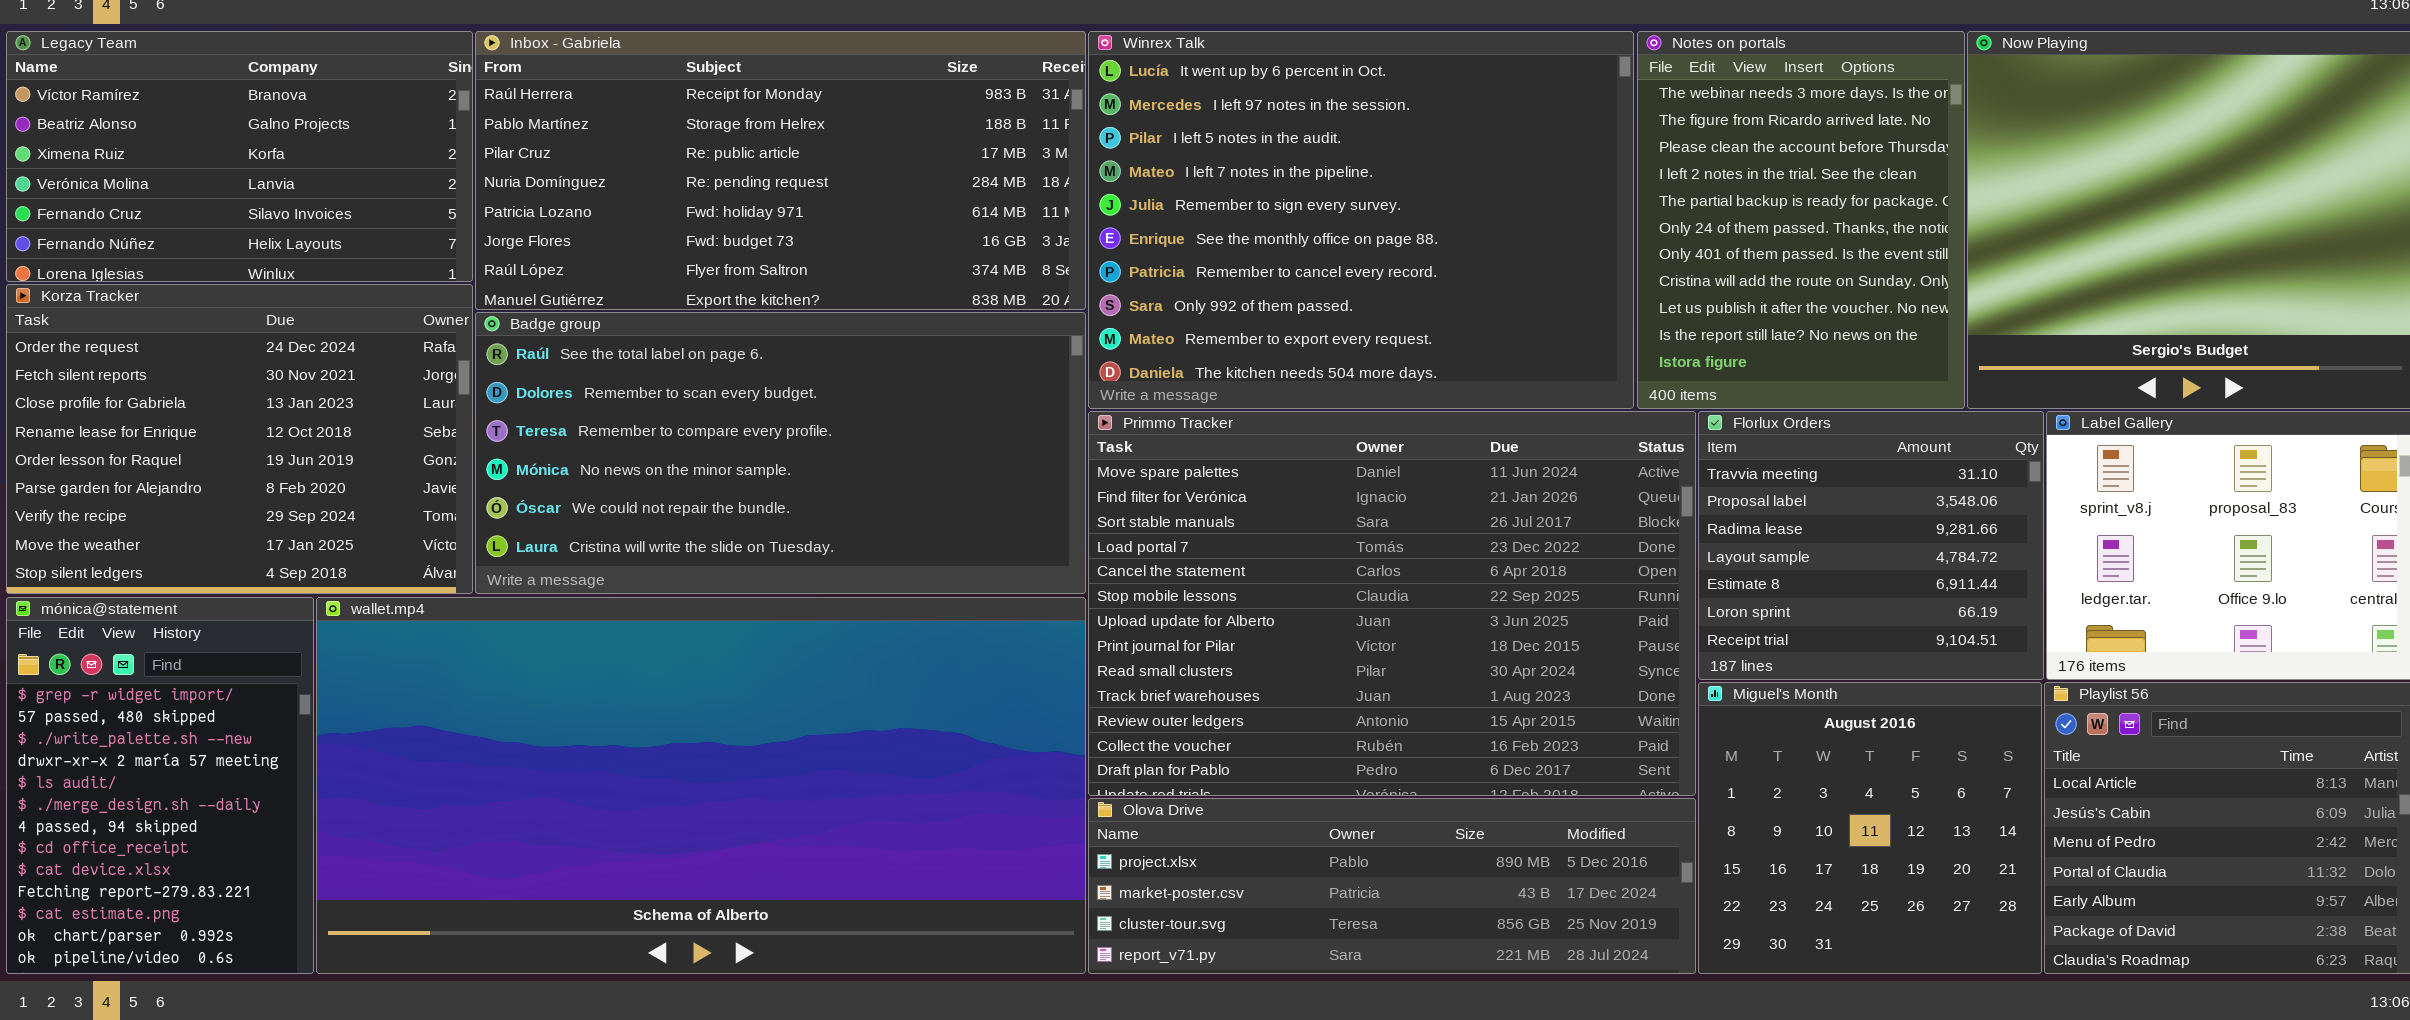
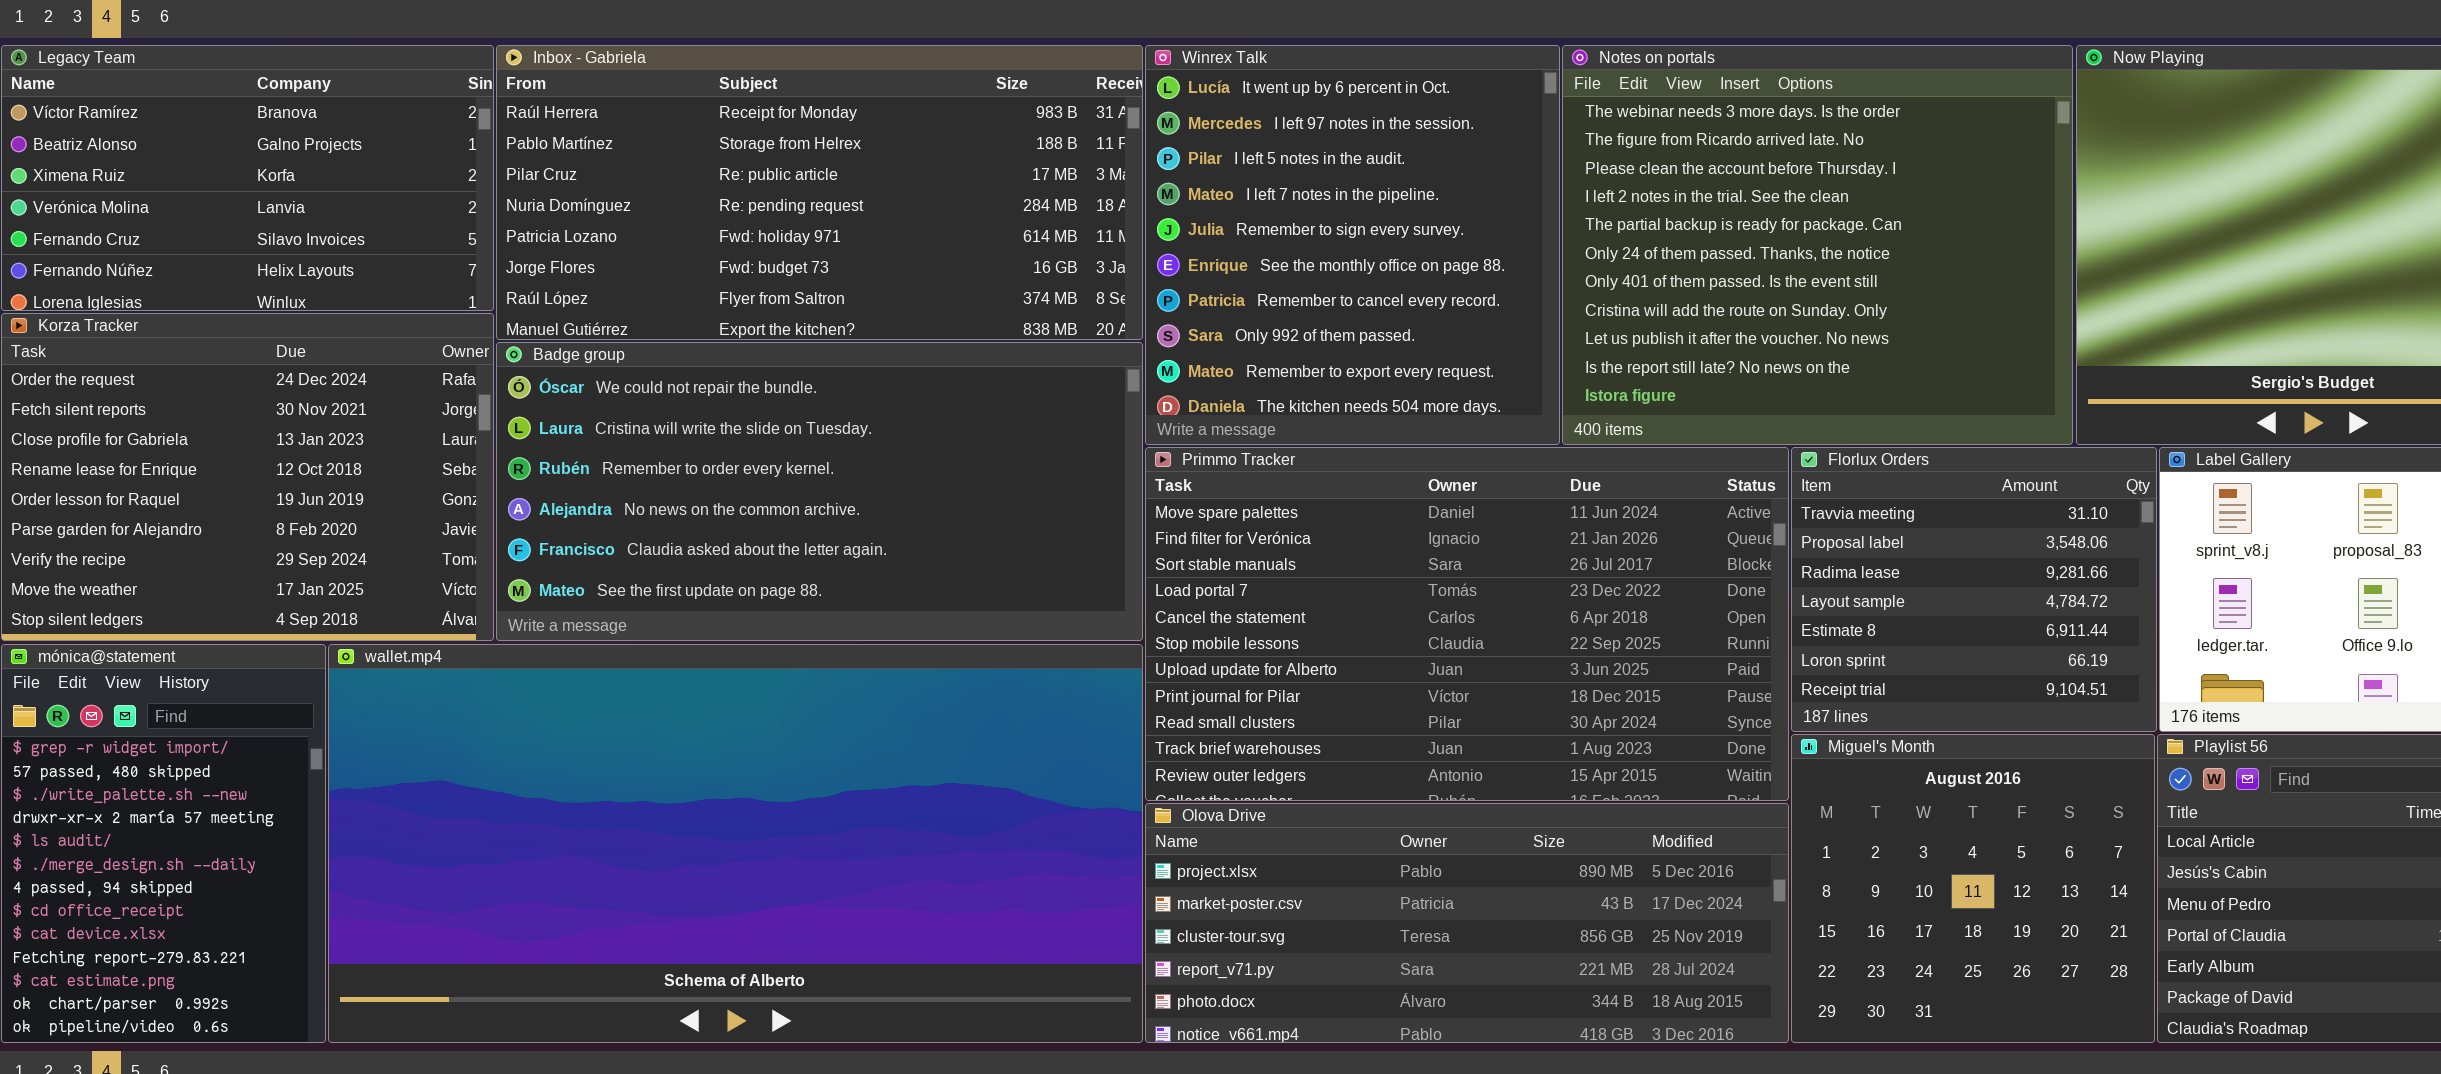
Winrex Talk: [1088,31,1634,409] -> [1145,45,1560,445], resized
Notes on portals: [1637,31,1965,409] -> [1562,45,2073,445], resized
Badge group: [475,312,1086,594] -> [496,342,1143,641], scrolled down 4 rows
Primmo Tracker: [1088,411,1696,796] -> [1145,447,1789,801], resized
Olova Drive: [1088,798,1696,974] -> [1145,803,1789,1043], resized

